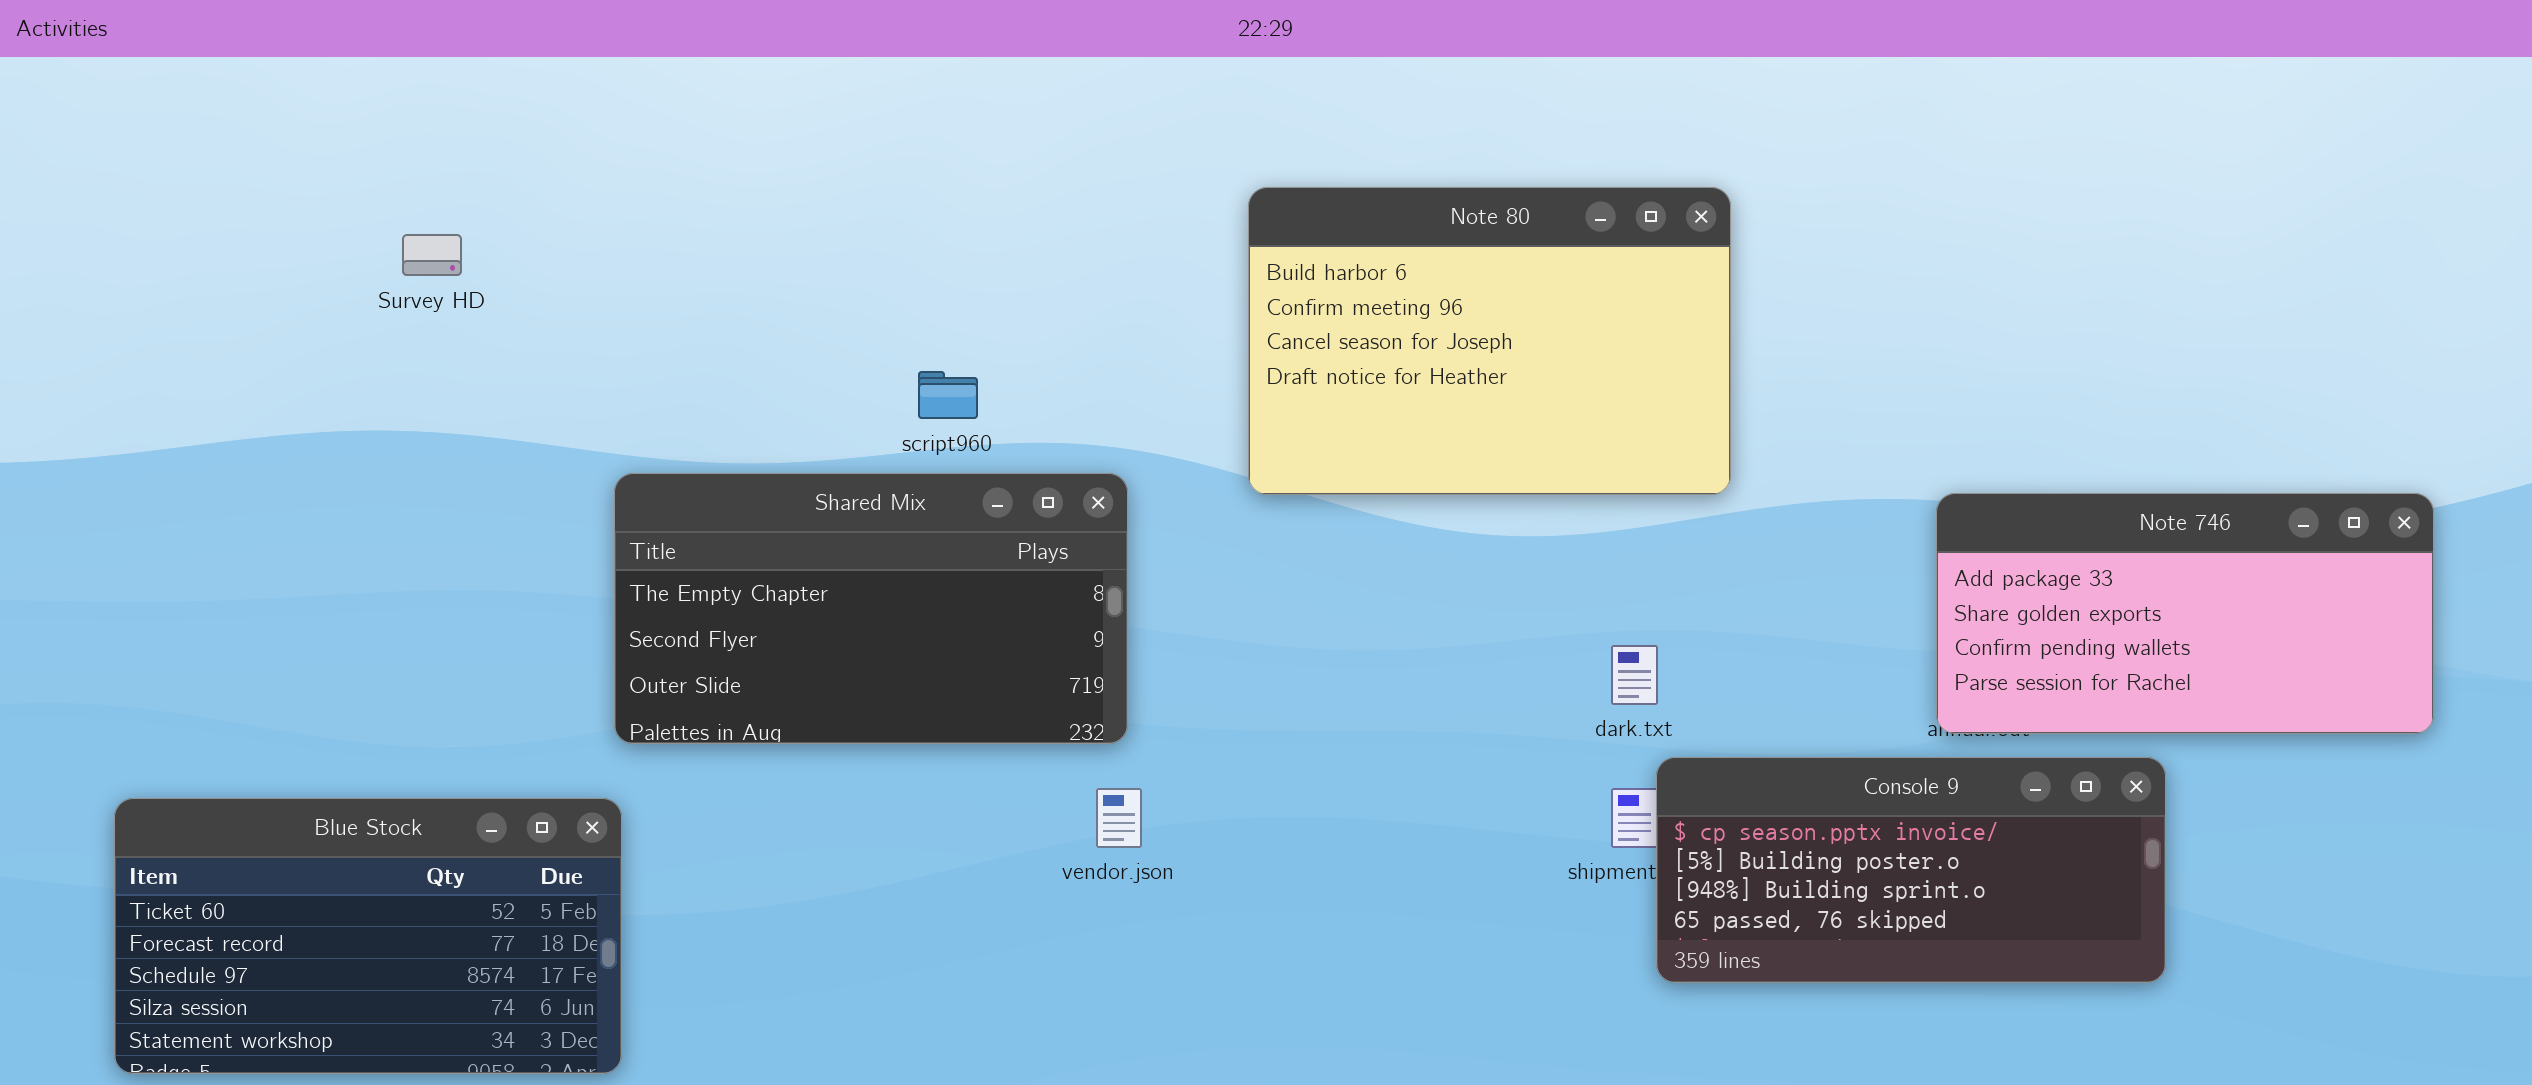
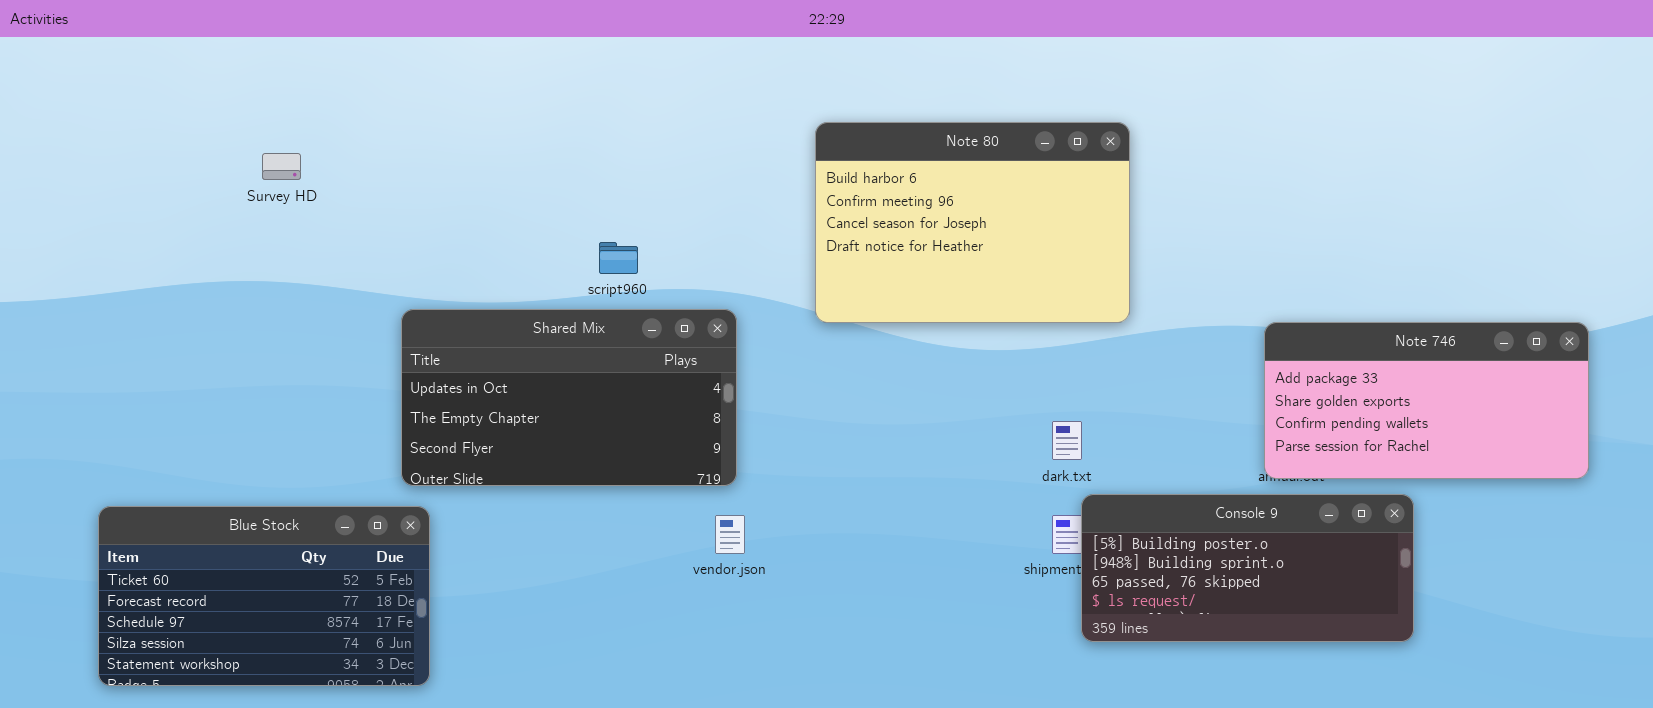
Shared Mix: [614,473,1128,744] -> [401,309,737,486], scrolled up 1 row
Console 9: [1656,757,2166,983] -> [1081,494,1414,642], scrolled down 1 row
Blue Stock: [114,798,622,1074] -> [98,506,430,686], moved

